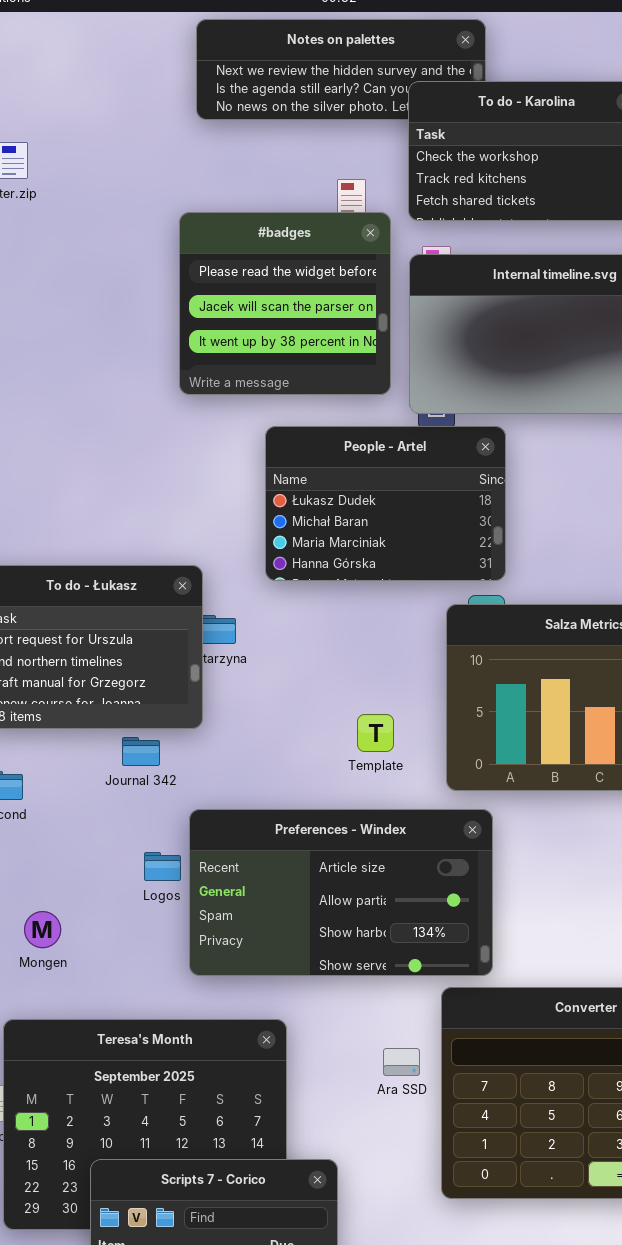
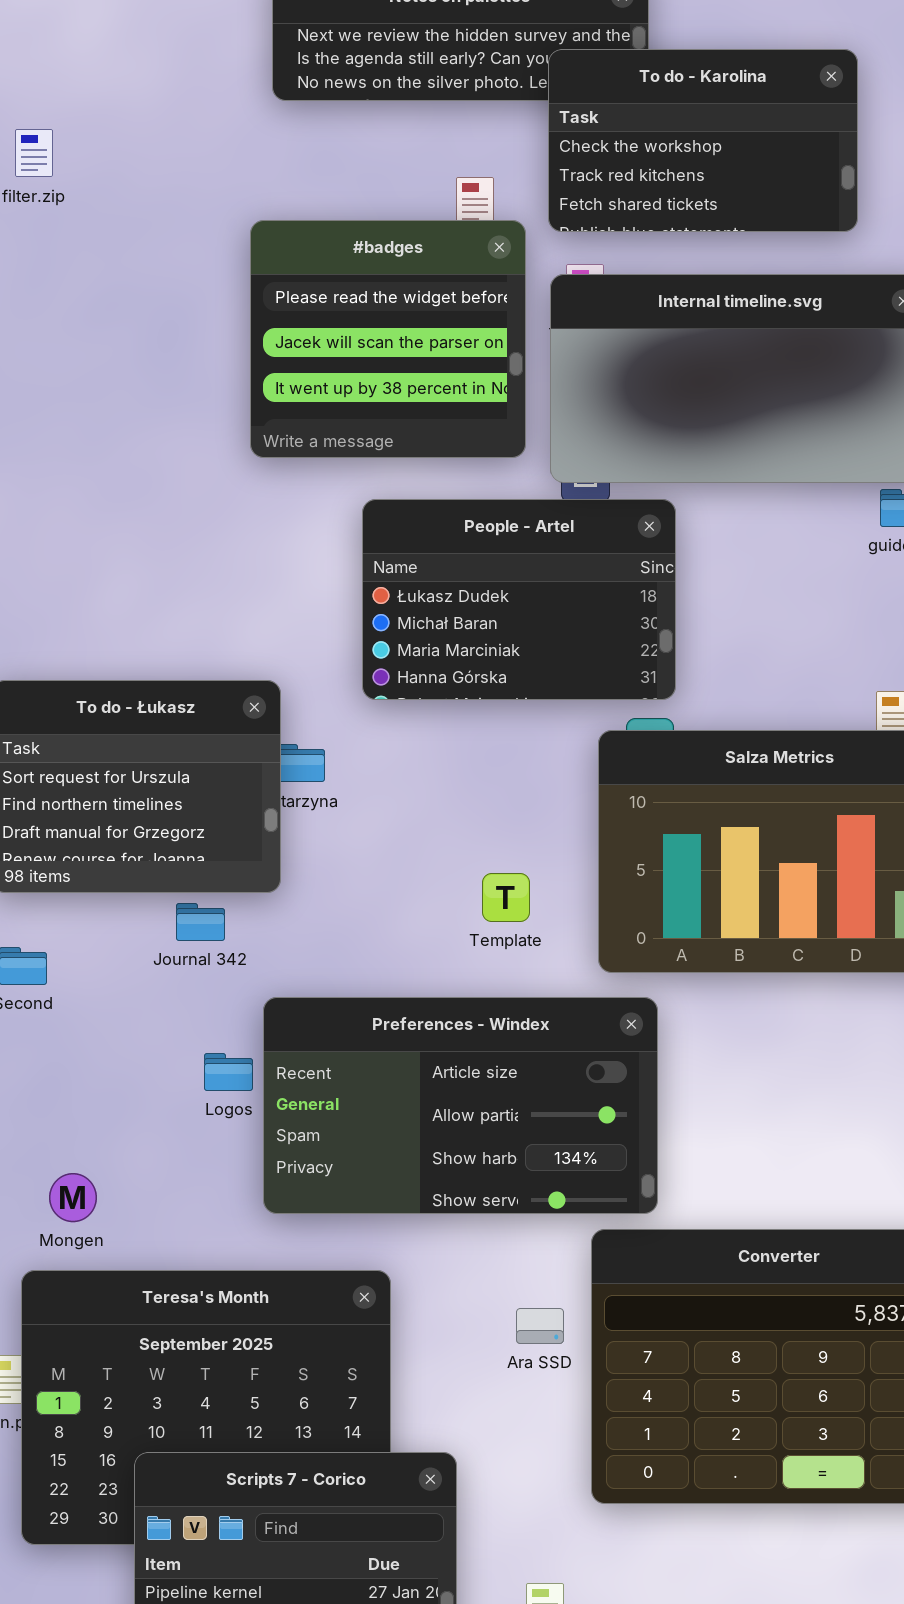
Mongen: [24,911,61,948] -> [49,1173,97,1222], moved

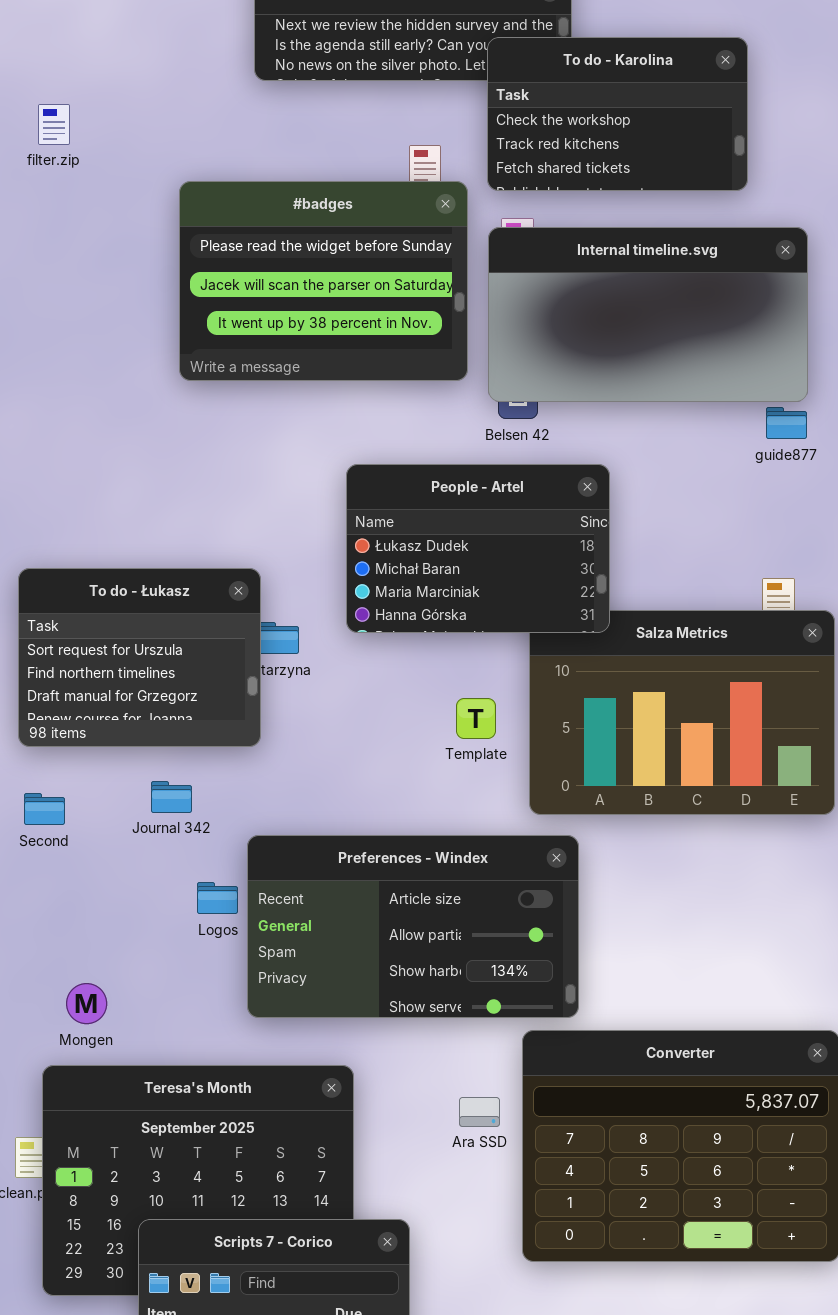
#badges: [250,220,526,458] -> [179,181,468,381], resized
People - Artel: [362,499,676,700] -> [346,464,610,633], moved
Template: [482,873,530,922] -> [456,698,496,739], moved
Journal 342: [176,903,225,941] -> [151,781,192,813], moved

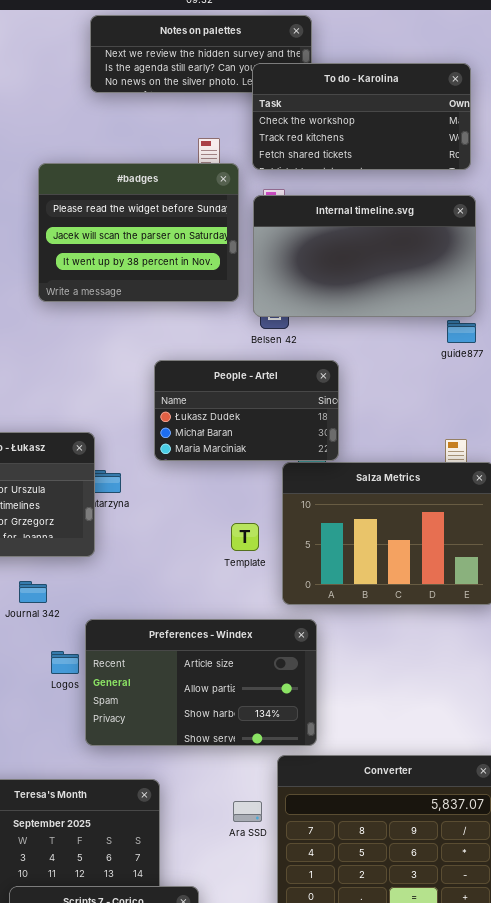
To do - Karolina: [487,37,748,191] -> [252,63,471,170], resized
People - Artel: [346,464,610,633] -> [154,360,339,461], resized

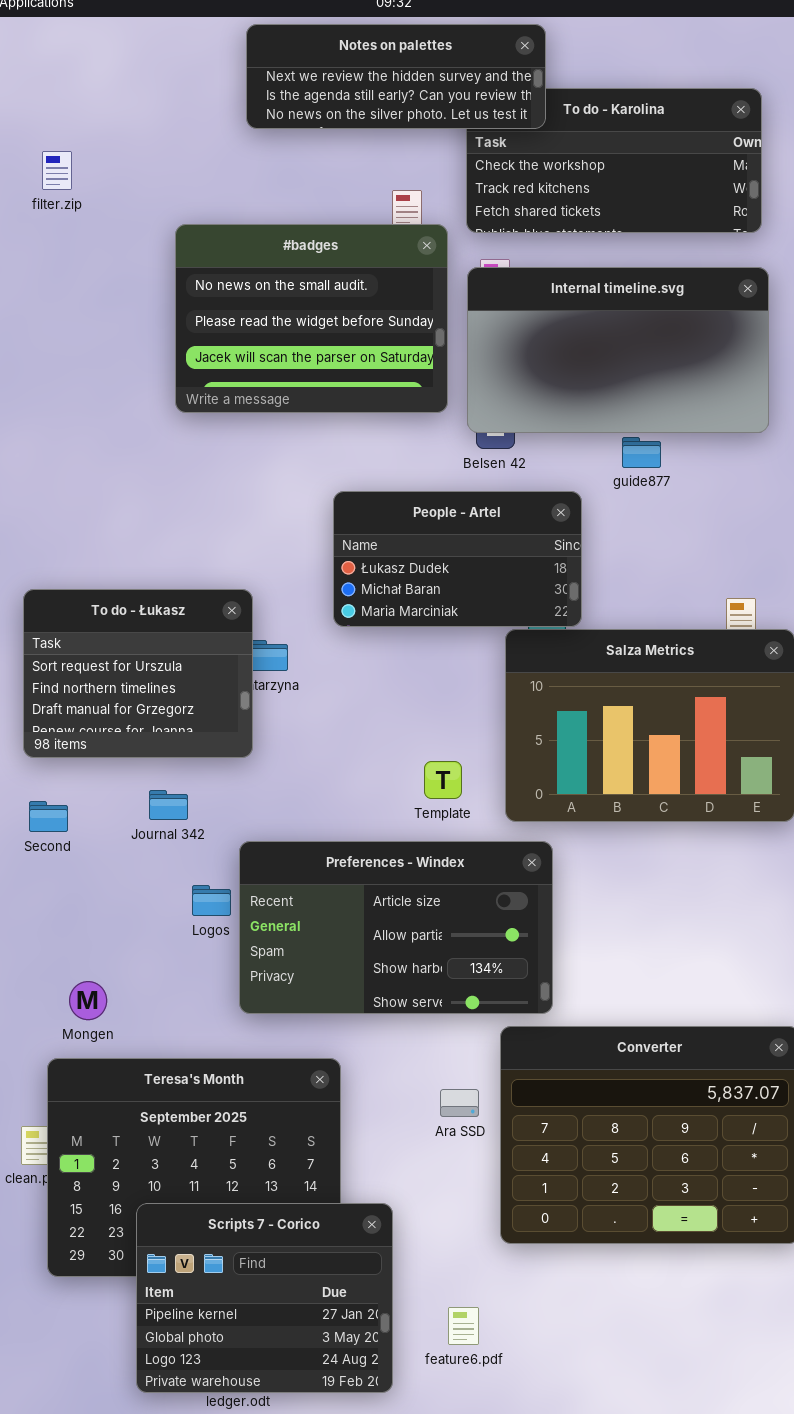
Notes on palettes: [90,15,312,93] -> [246,24,546,129], raised
#badges: [38,163,239,302] -> [175,224,448,413], scrolled up 1 row
guide877: [447,320,476,343] -> [622,437,661,468], moved
Template: [231,523,259,551] -> [424,761,462,799], moved

